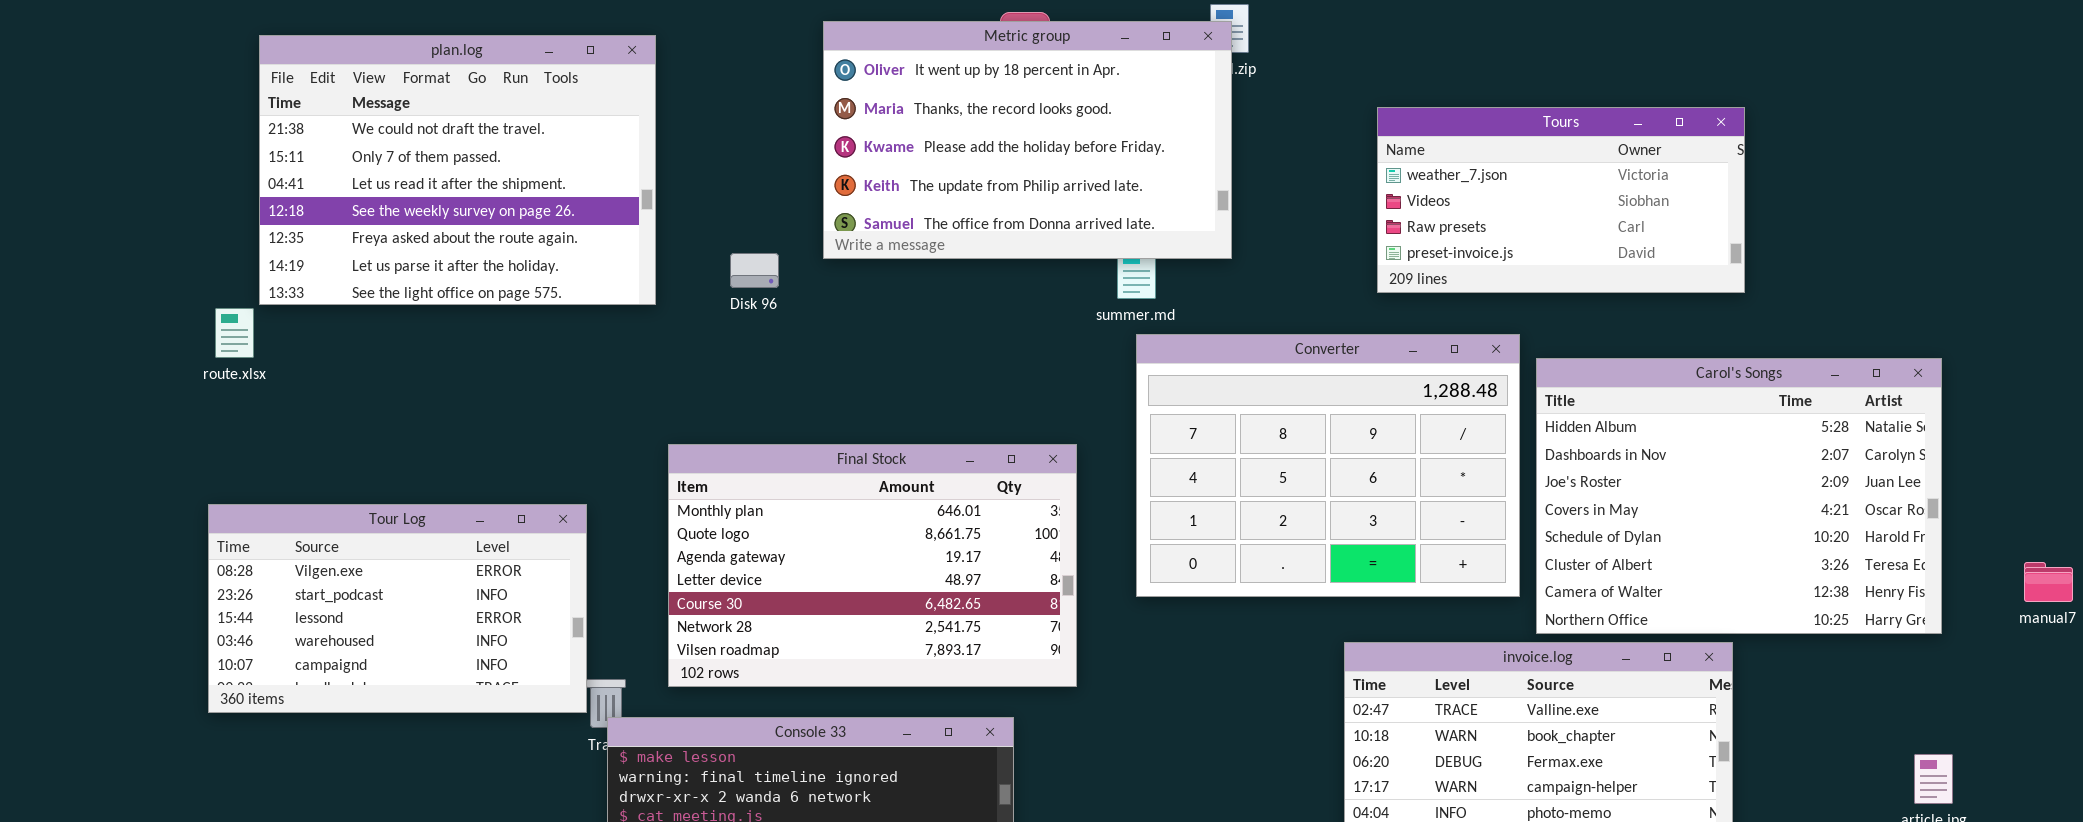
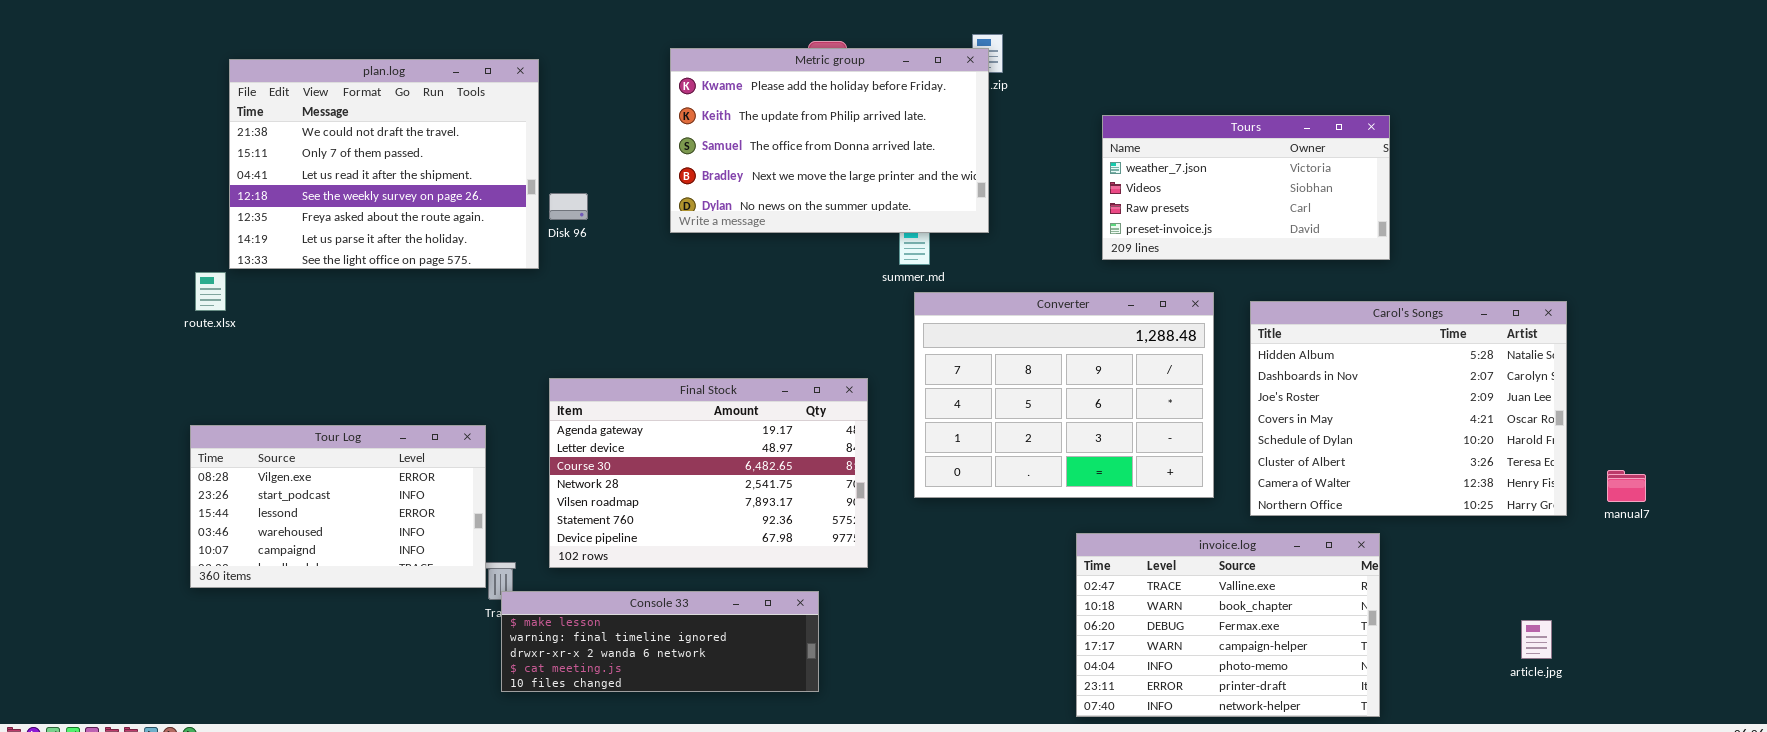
Metric group: [823,21,1232,259] -> [670,48,989,233], scrolled down 2 rows
Disk 96: [730,253,779,288] -> [549,193,588,220], moved
Carol's Songs: [1536,358,1942,634] -> [1250,301,1567,516], moved
Final Stock: [668,444,1077,687] -> [549,378,868,568], scrolled down 2 rows

